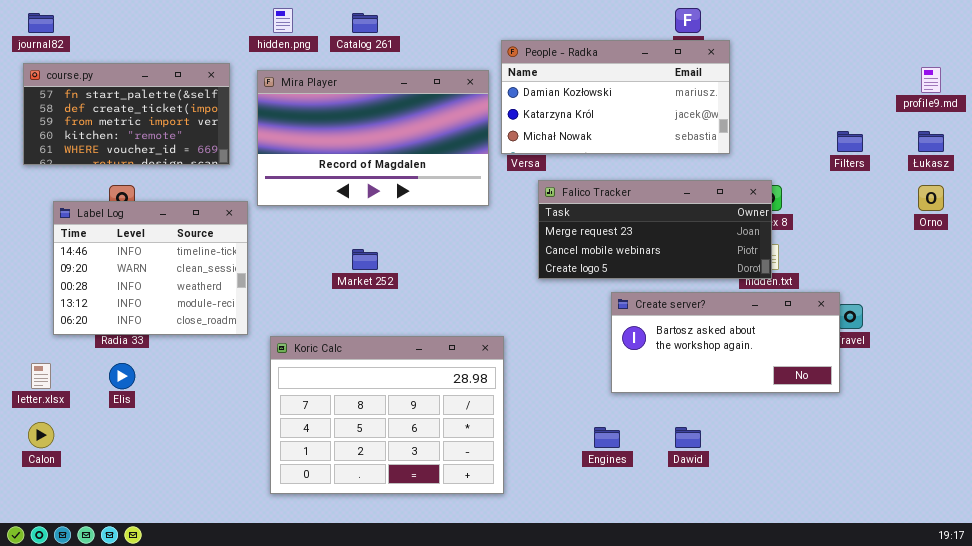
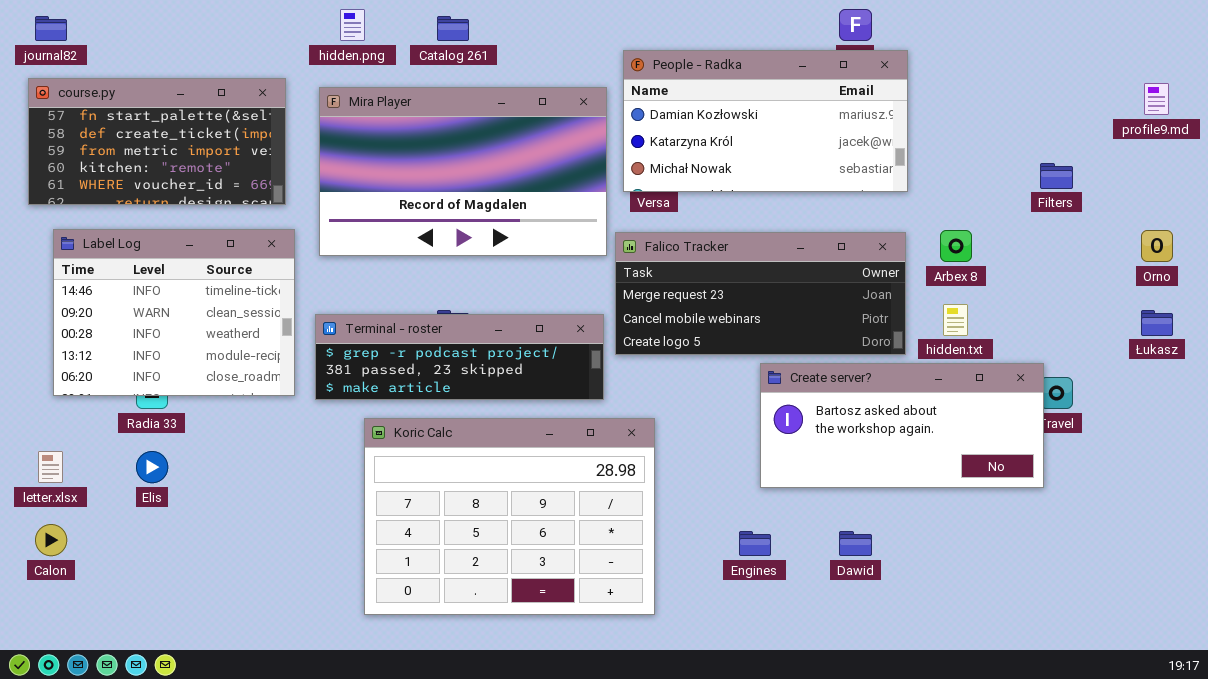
Łukasz: [918,131,944,152] -> [1141,310,1173,336], moved
Falico Tracker: [538,180,772,279] -> [615,232,906,355], moved
Label Log: [53,201,248,335] -> [53,229,295,396], moved
Terminal - roster: none -> [315,314,604,400], opened
Koric Calc: [270,336,504,494] -> [364,418,655,615], moved

